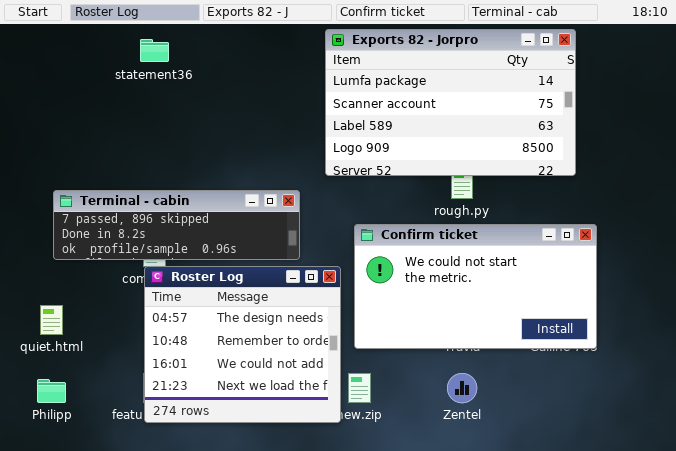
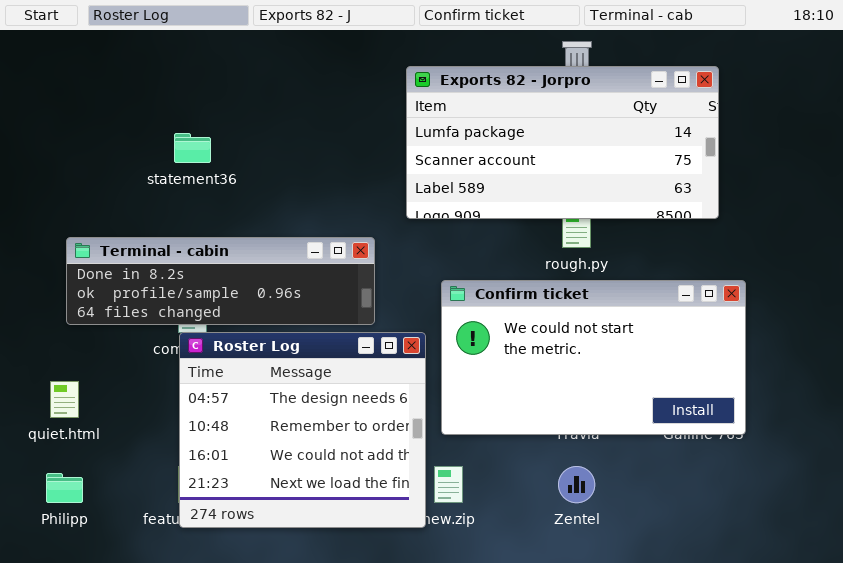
Exports 82 - Jorpro: [325,29,576,176] -> [406,66,719,219], resized
statement36: [140,39,169,62] -> [174,133,211,163], moved
Terminal - cabin: [53,190,300,260] -> [66,237,375,325], scrolled down 1 row

